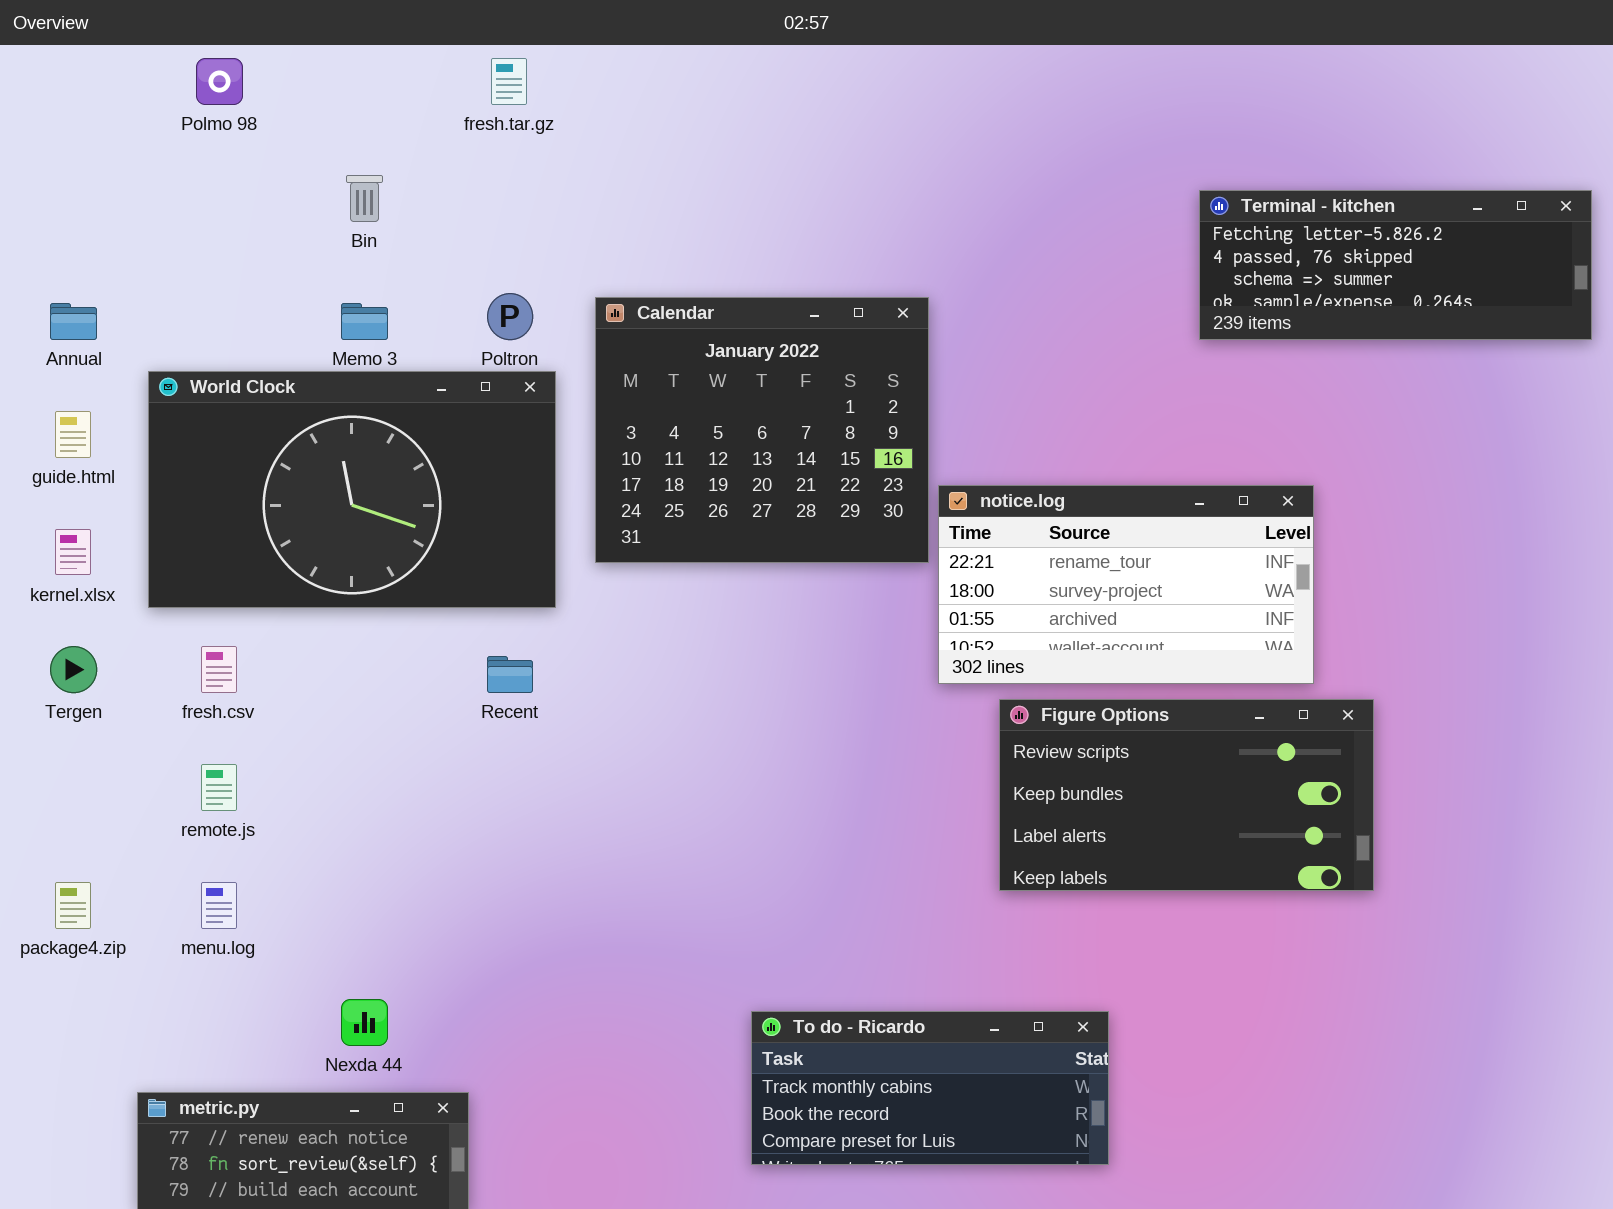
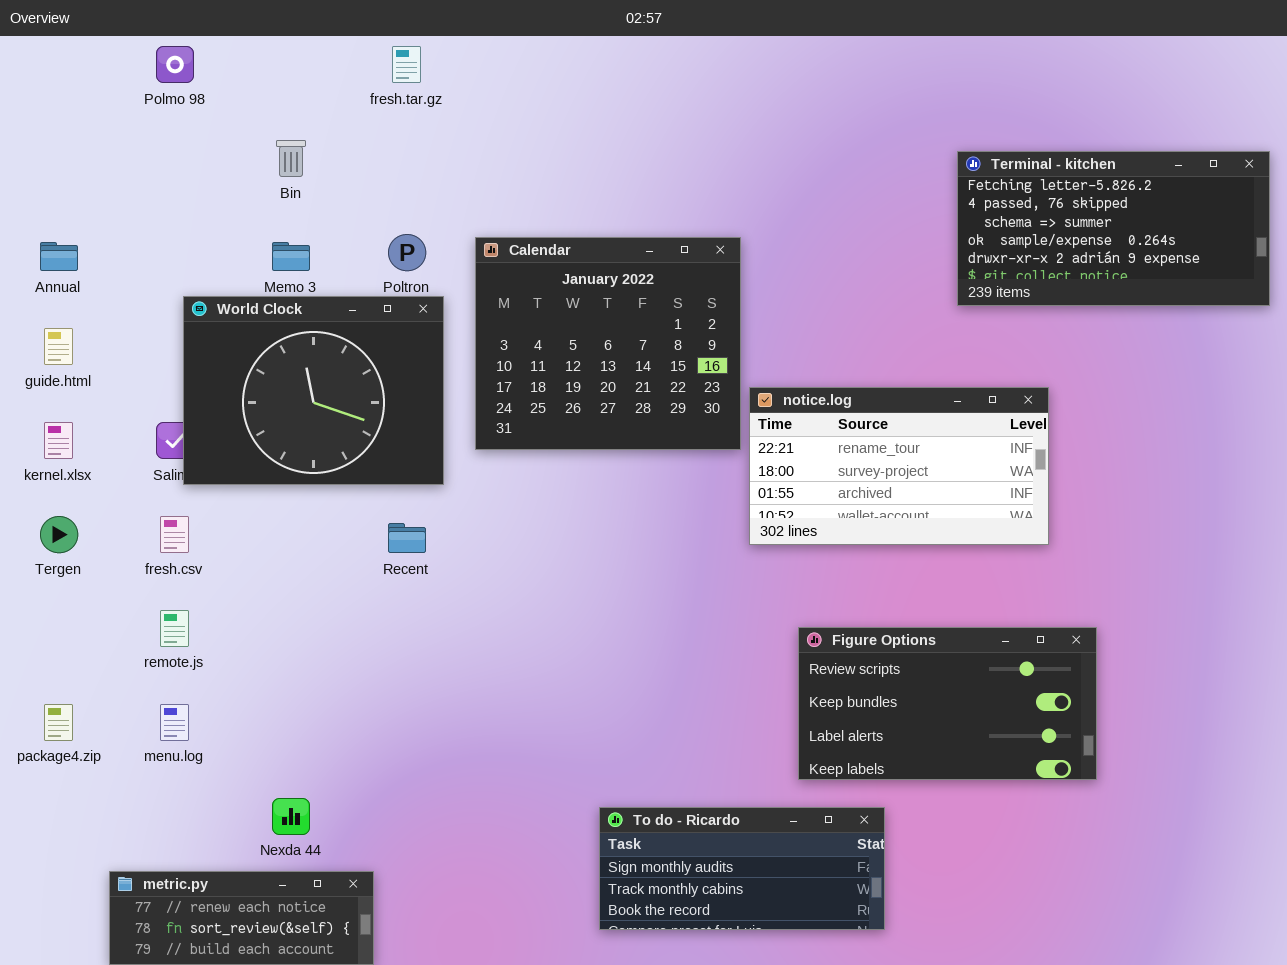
Terminal - kitchen: [1199,190,1592,340] -> [957,151,1270,306], resized
World Clock: [148,371,556,608] -> [183,296,444,485], resized
Figure Options: [999,699,1374,891] -> [798,627,1097,780], moved
To do - Ricardo: [751,1011,1109,1165] -> [599,807,885,930], scrolled up 1 row

